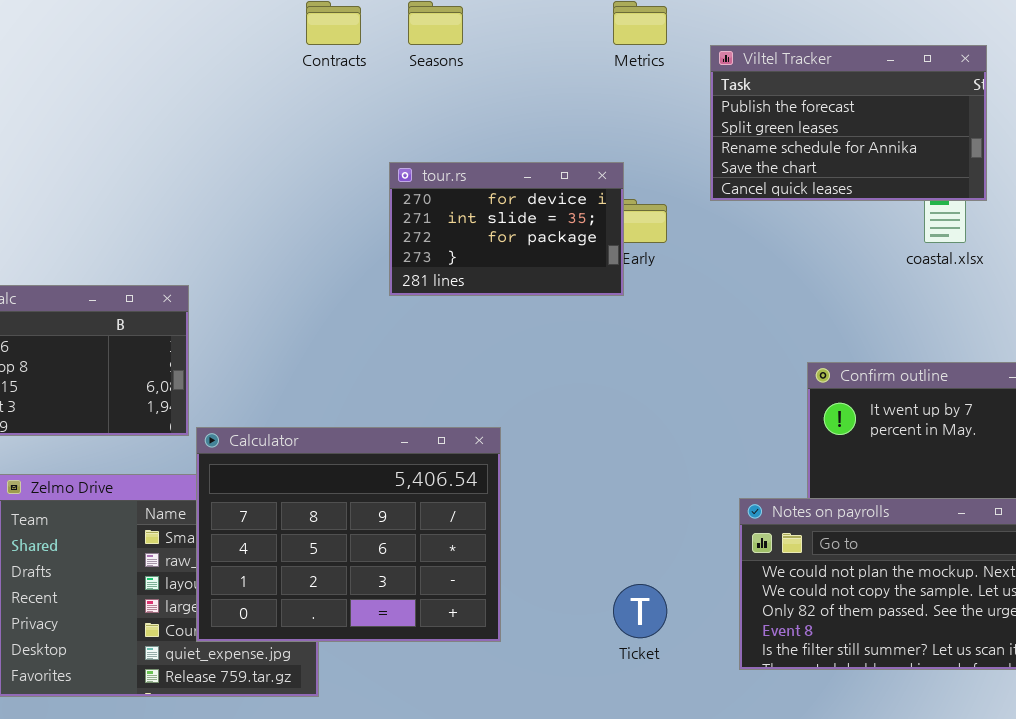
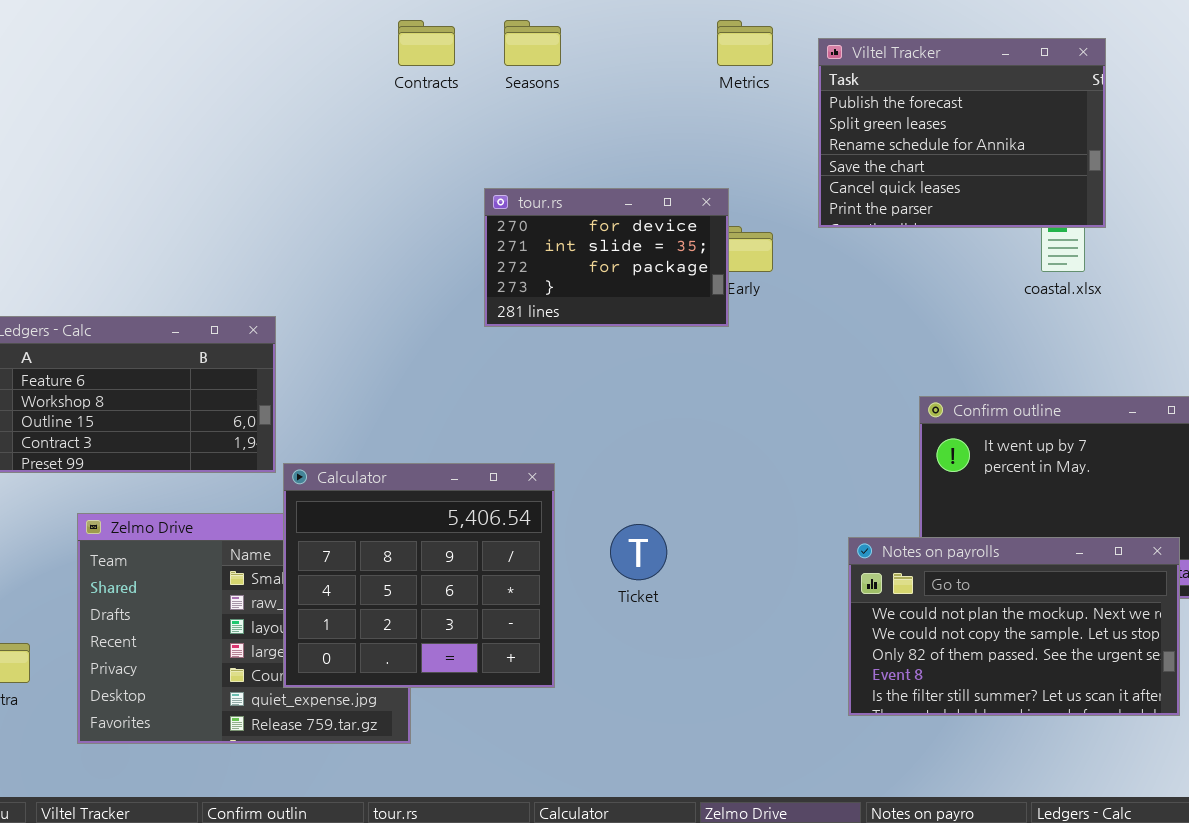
Viltel Tracker: [710,45,987,201] -> [818,38,1106,228], resized
Calculator: [196,427,501,642] -> [283,463,555,688], resized
Ticket: [613,584,667,638] -> [610,524,667,580], moved

